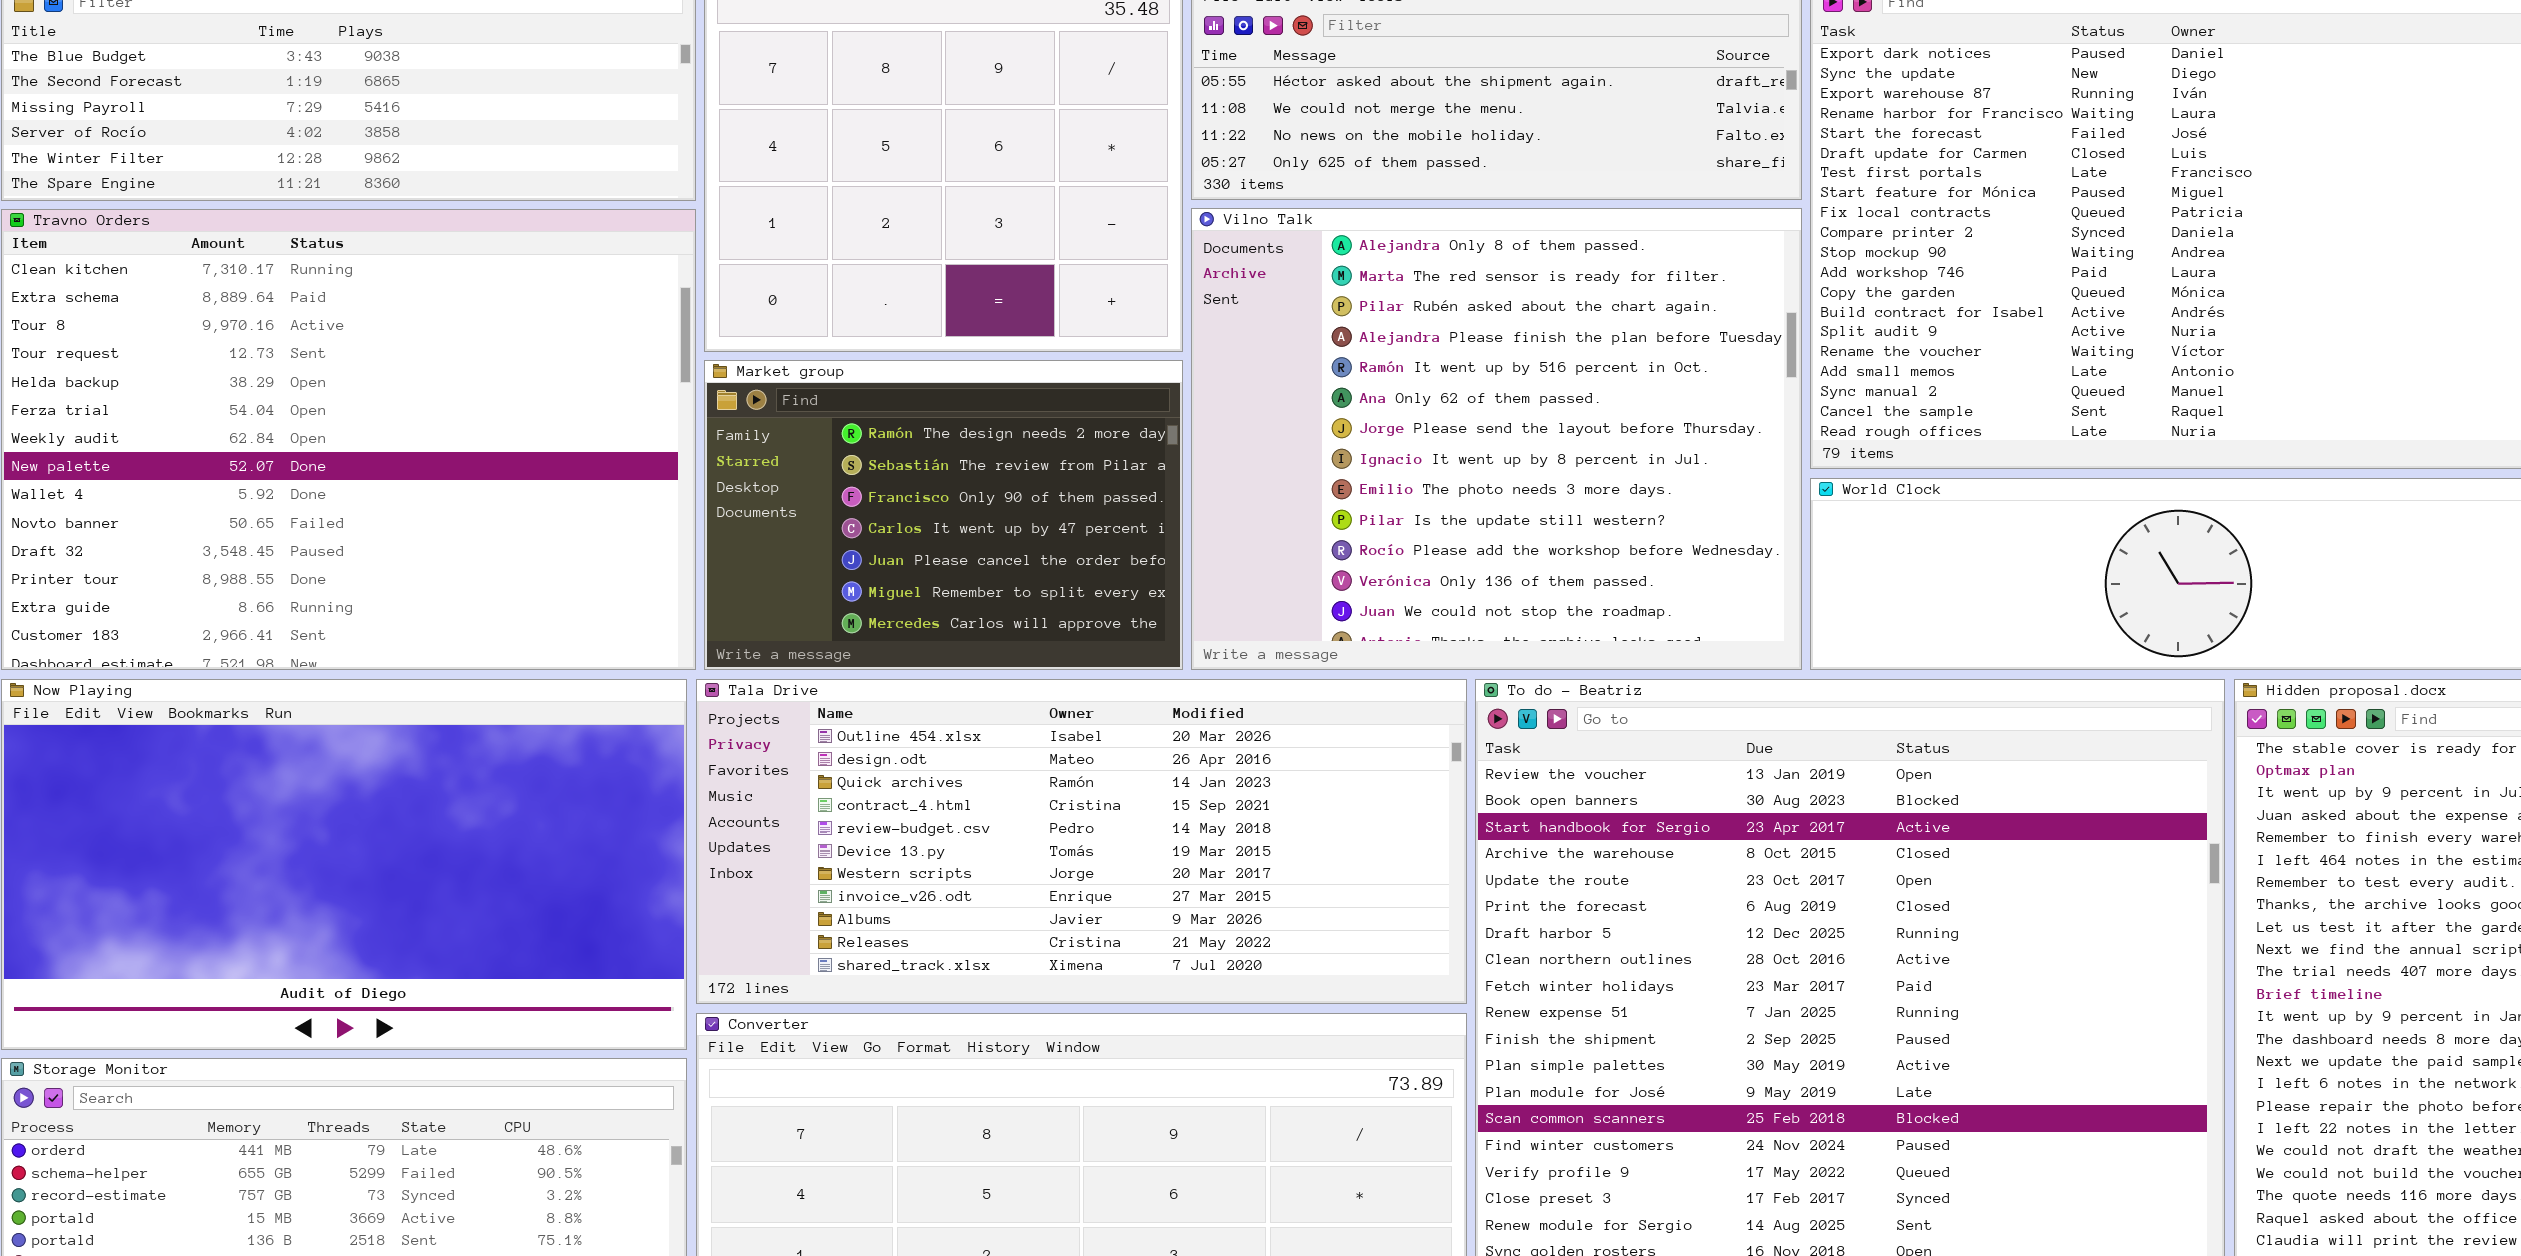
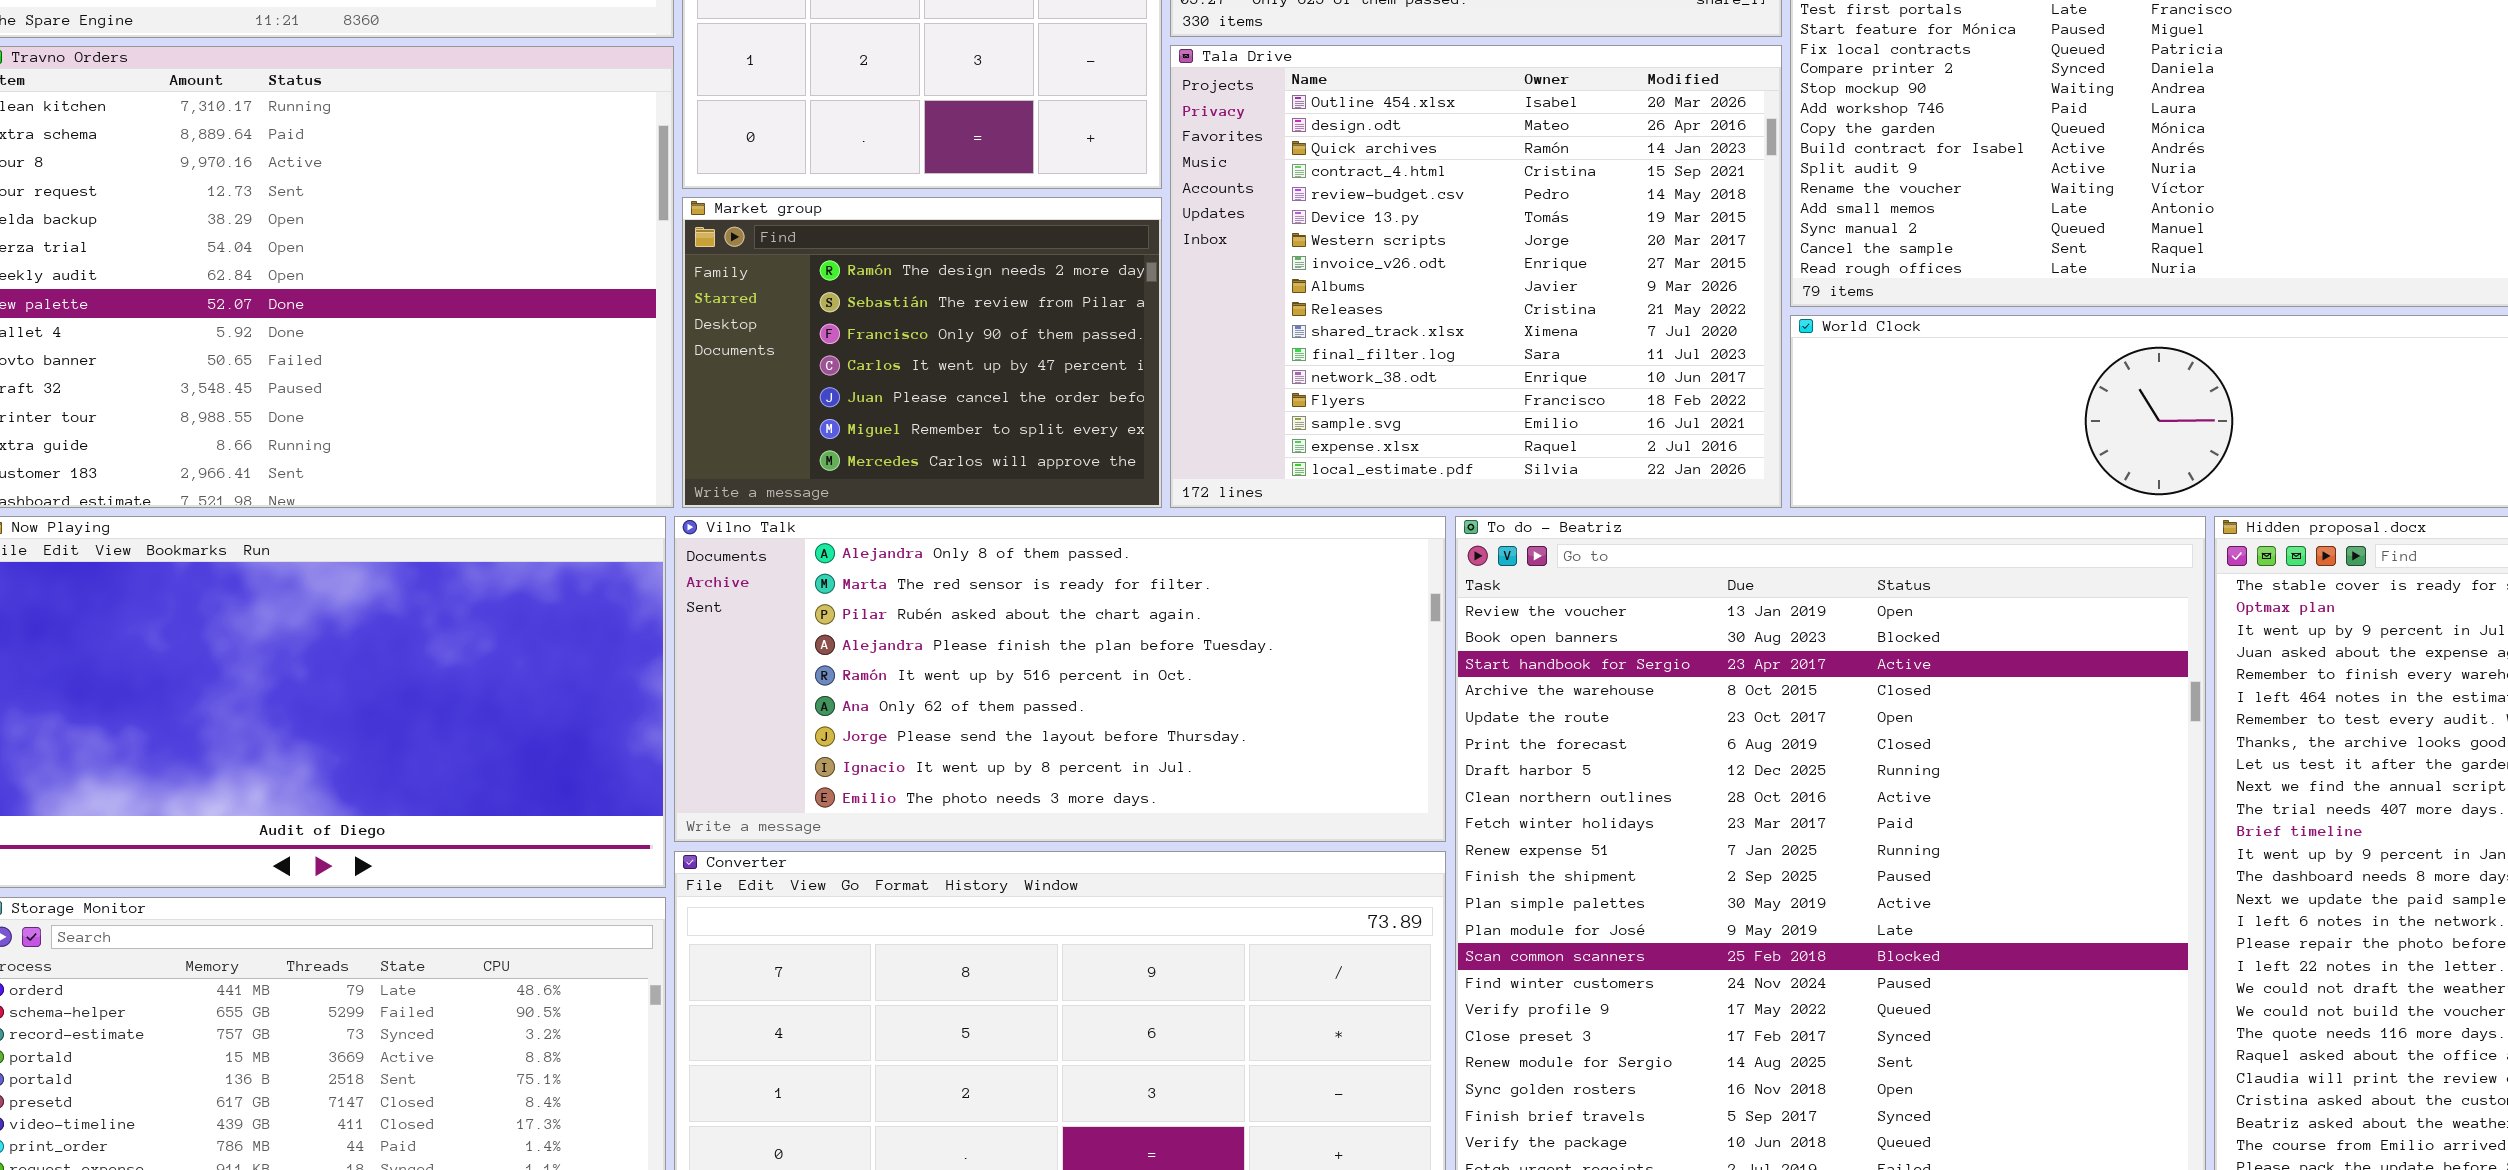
Vilno Talk: [1191,208,1802,670] -> [674,516,1446,842], moved, resized
Tala Drive: [696,679,1467,1004] -> [1170,45,1782,508], moved, resized

